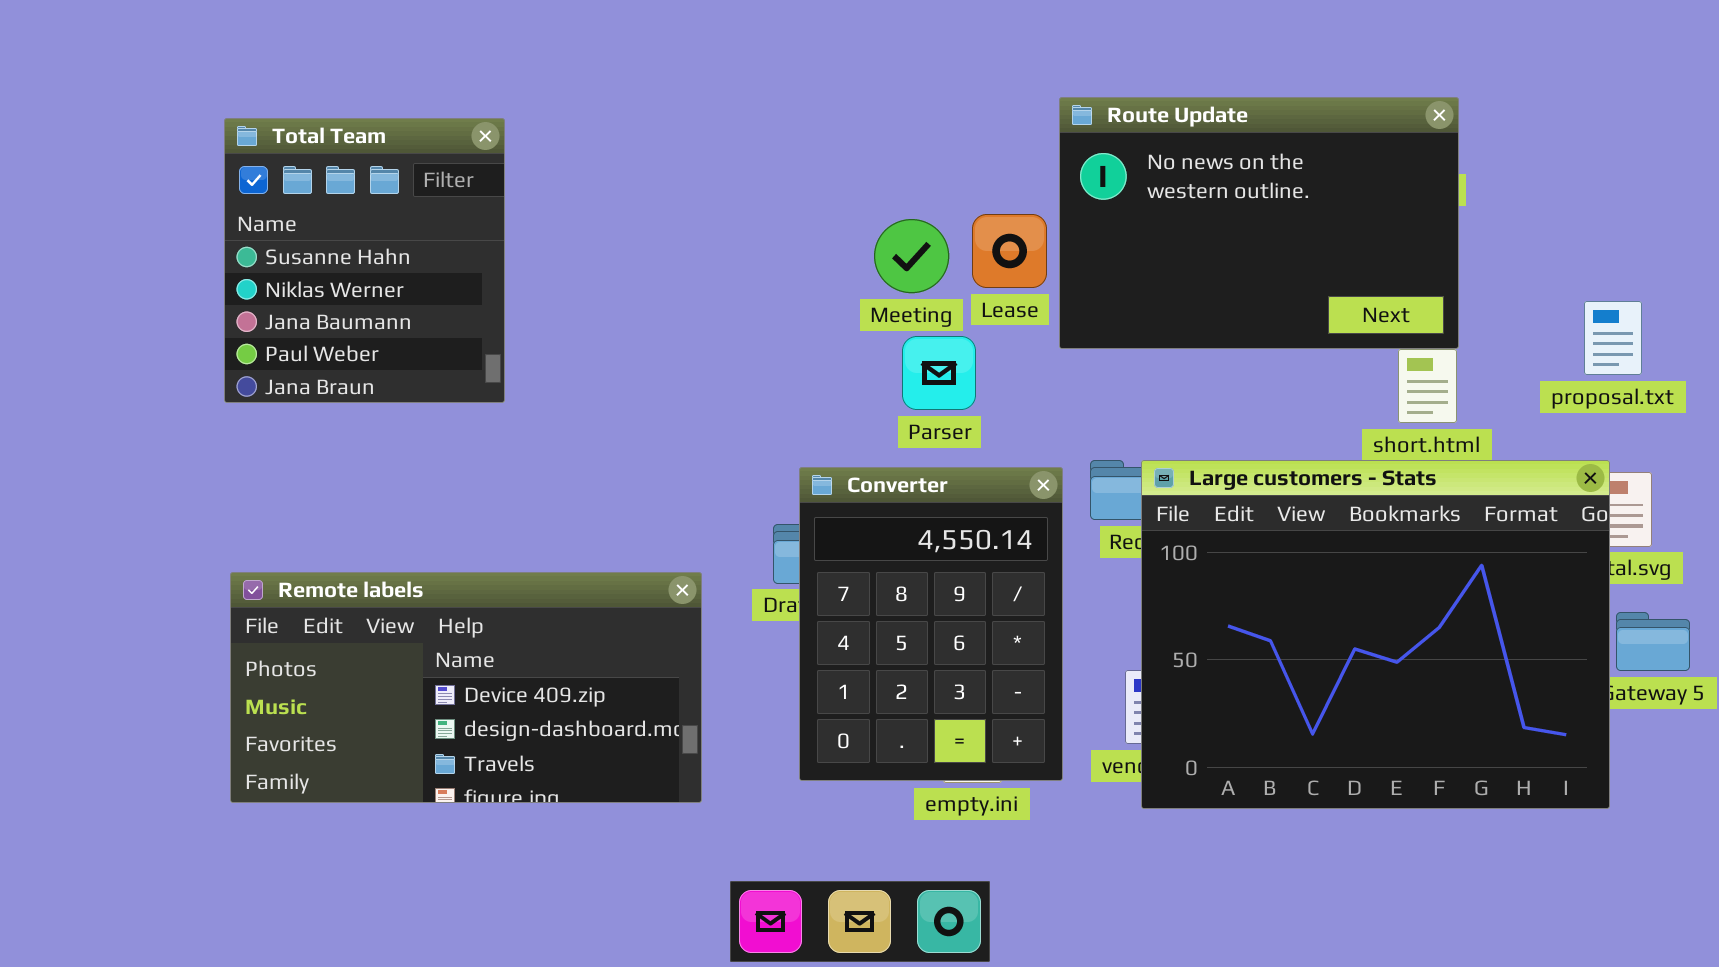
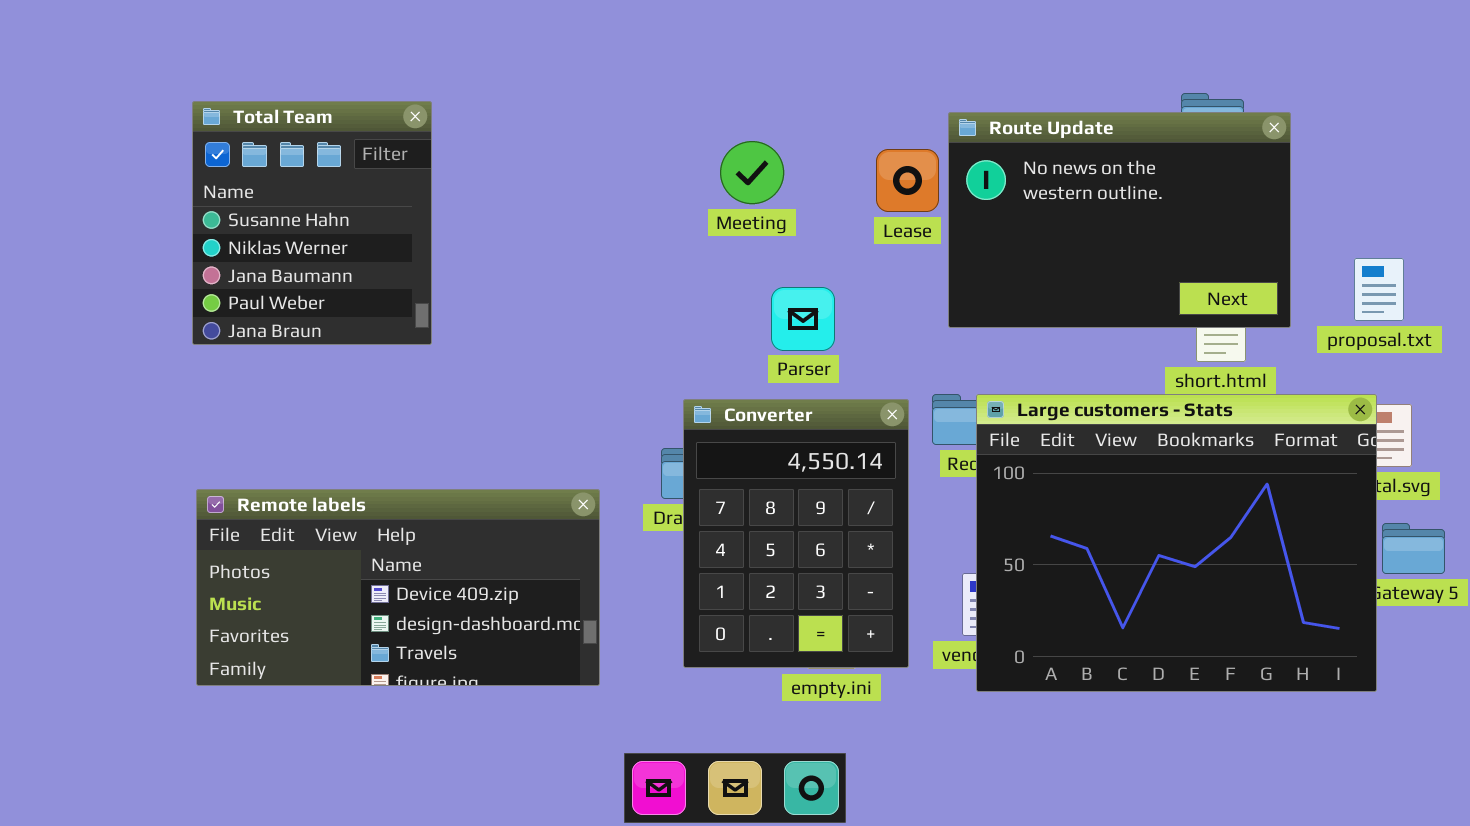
Route Update: [1059,97,1459,349] -> [948,112,1291,328], moved
Lease: [972,214,1047,288] -> [876,149,939,212], moved
Meeting: [874,219,949,293] -> [720,141,784,204], moved

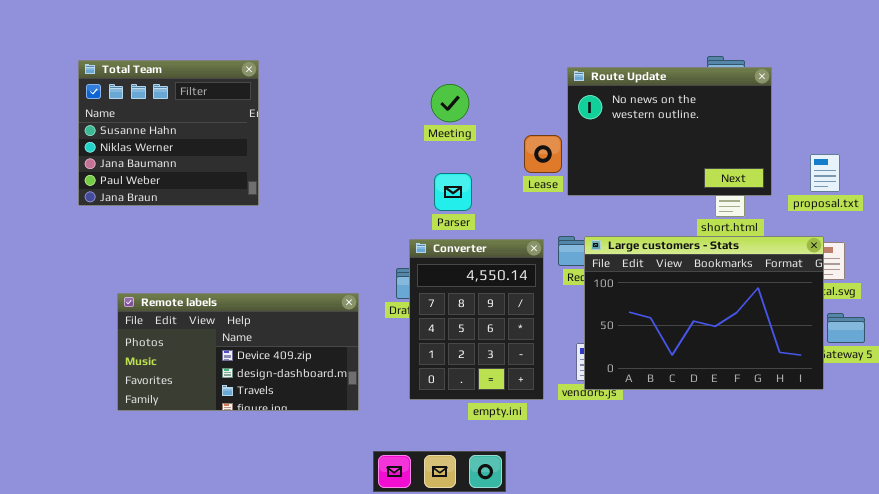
Total Team: [192,101,432,345] -> [78,60,259,206], resized
Lease: [876,149,939,212] -> [524,135,562,173], moved
Parser: [771,287,835,351] -> [434,173,472,211], moved
Large customers - Stats: [976,394,1377,692] -> [584,236,824,390], resized

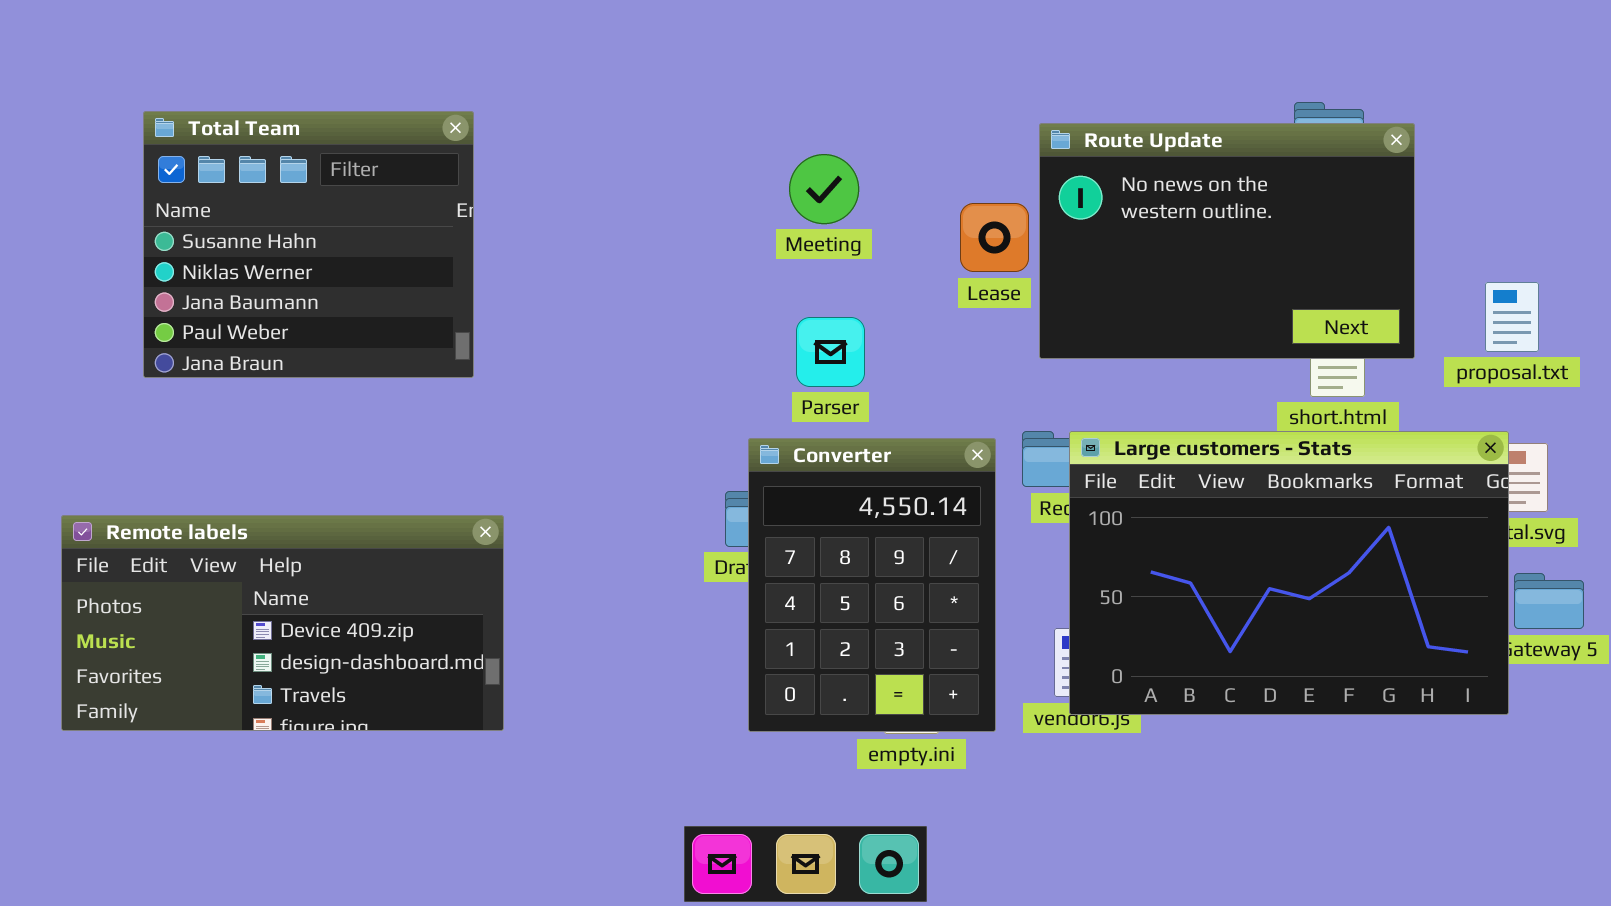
Lease: [524,135,562,173] -> [960,203,1029,272], moved
Remote labels: [117,293,359,411] -> [61,515,504,731], moved

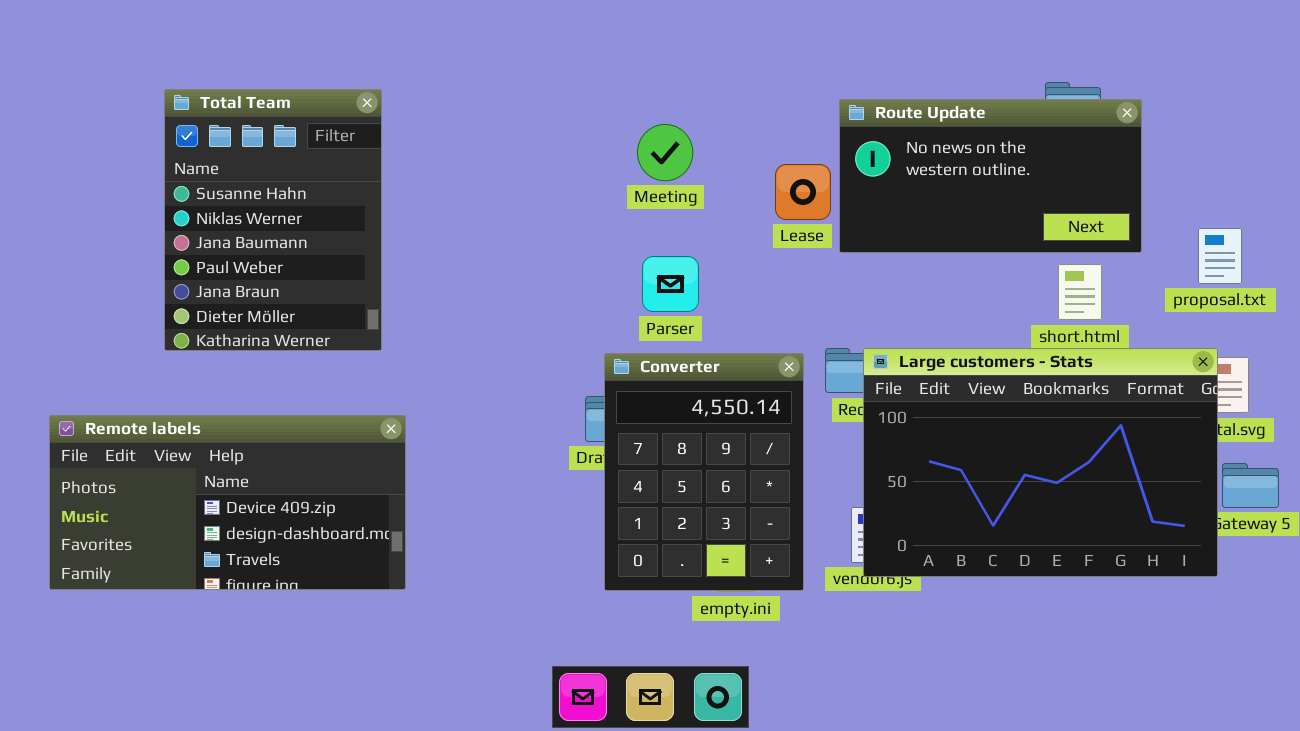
Total Team: [143,111,474,378] -> [164,89,382,351], resized
Route Update: [1039,123,1415,359] -> [839,99,1142,253], resized

